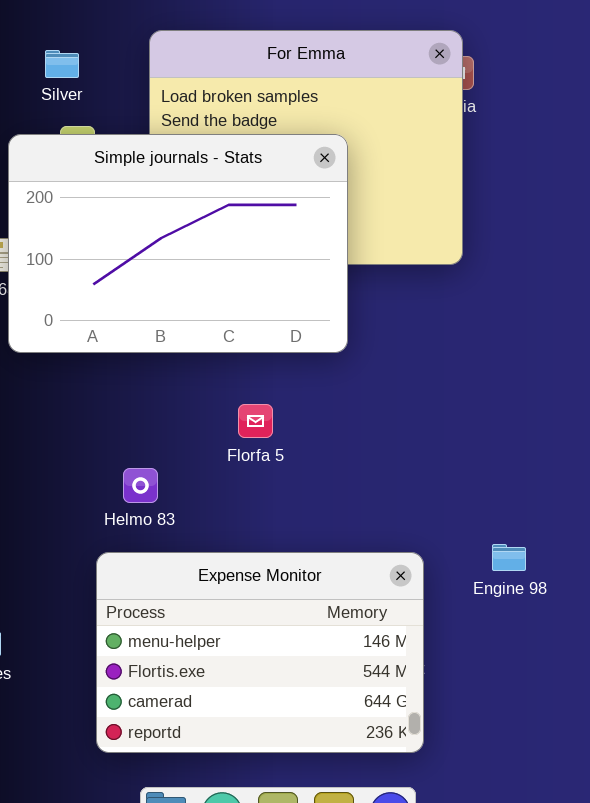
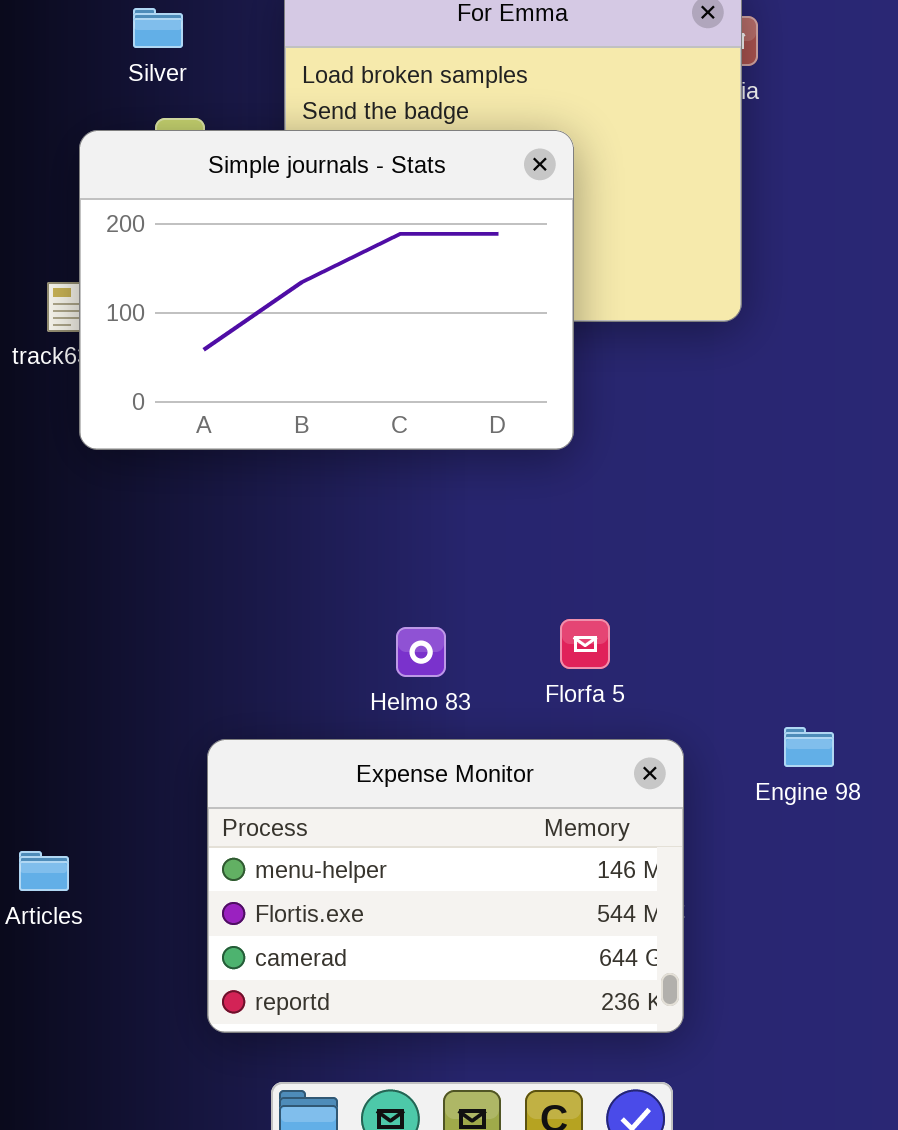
Florfa 5: [238,404,273,438] -> [560,619,610,669], moved
Helmo 83: [123,468,158,503] -> [396,627,446,677], moved

